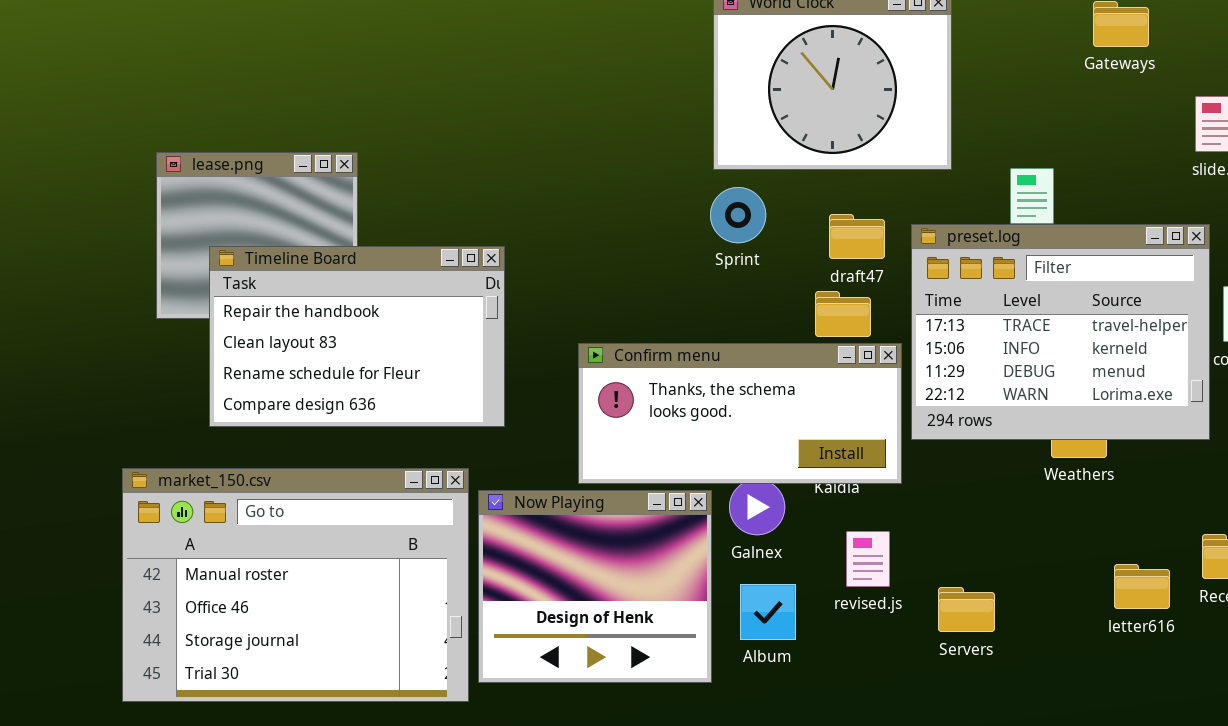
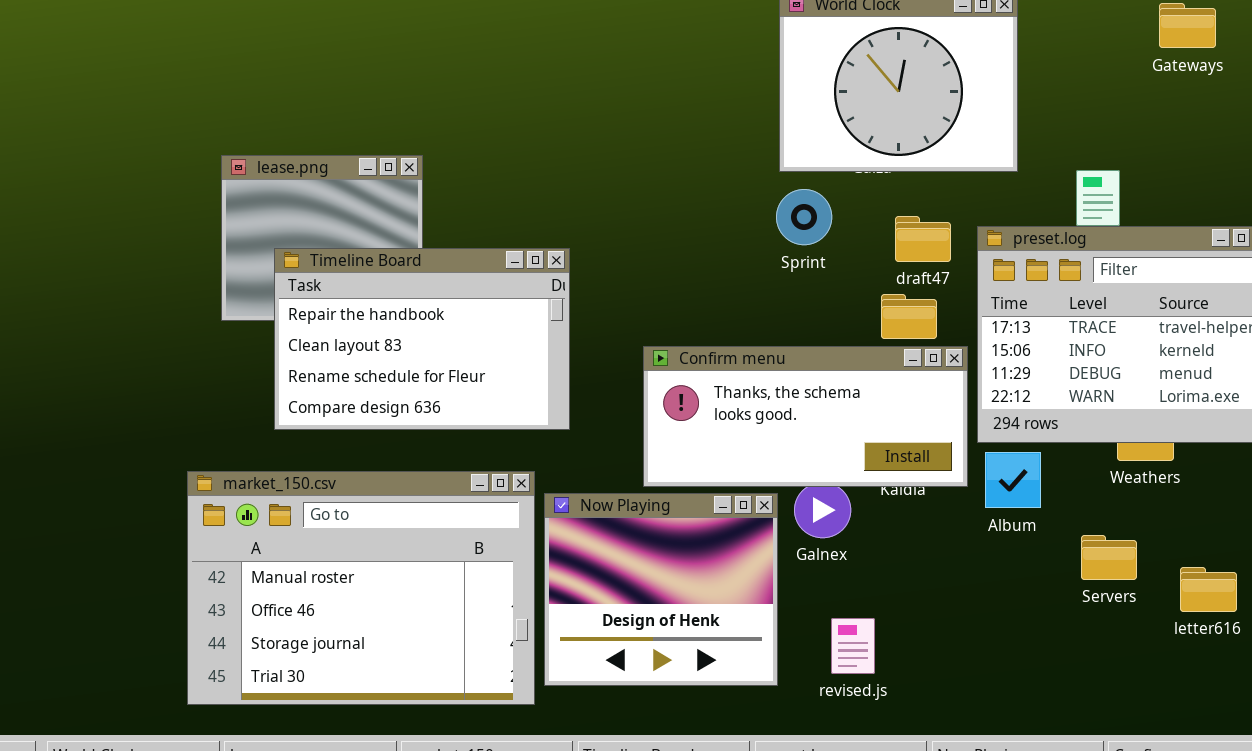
revised.js: [846,531,890,587] -> [831,618,875,674], moved
Album: [740,584,796,640] -> [985,452,1041,508], moved
Servers: [938,587,995,632] -> [1081,535,1137,580], moved

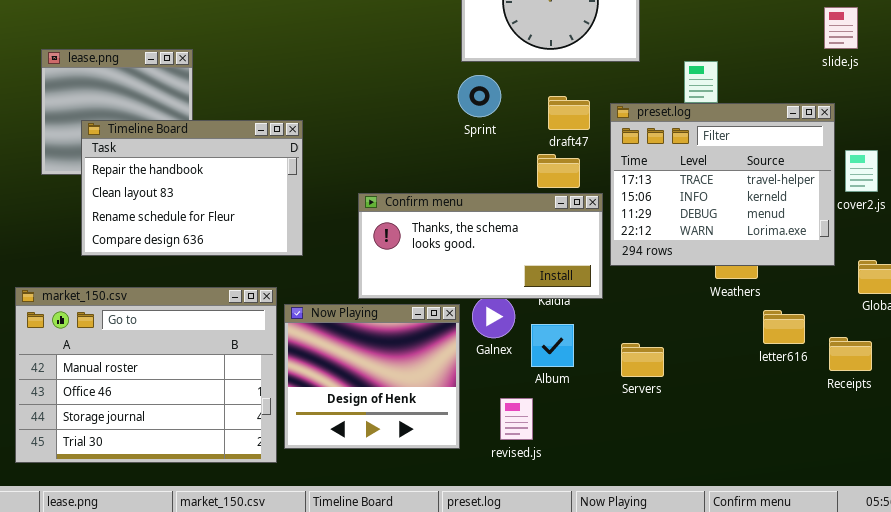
Album: [985,452,1041,508] -> [531,324,574,367], moved
Servers: [1081,535,1137,580] -> [621,343,664,377], moved
letter616: [1180,567,1237,612] -> [763,310,805,344], moved

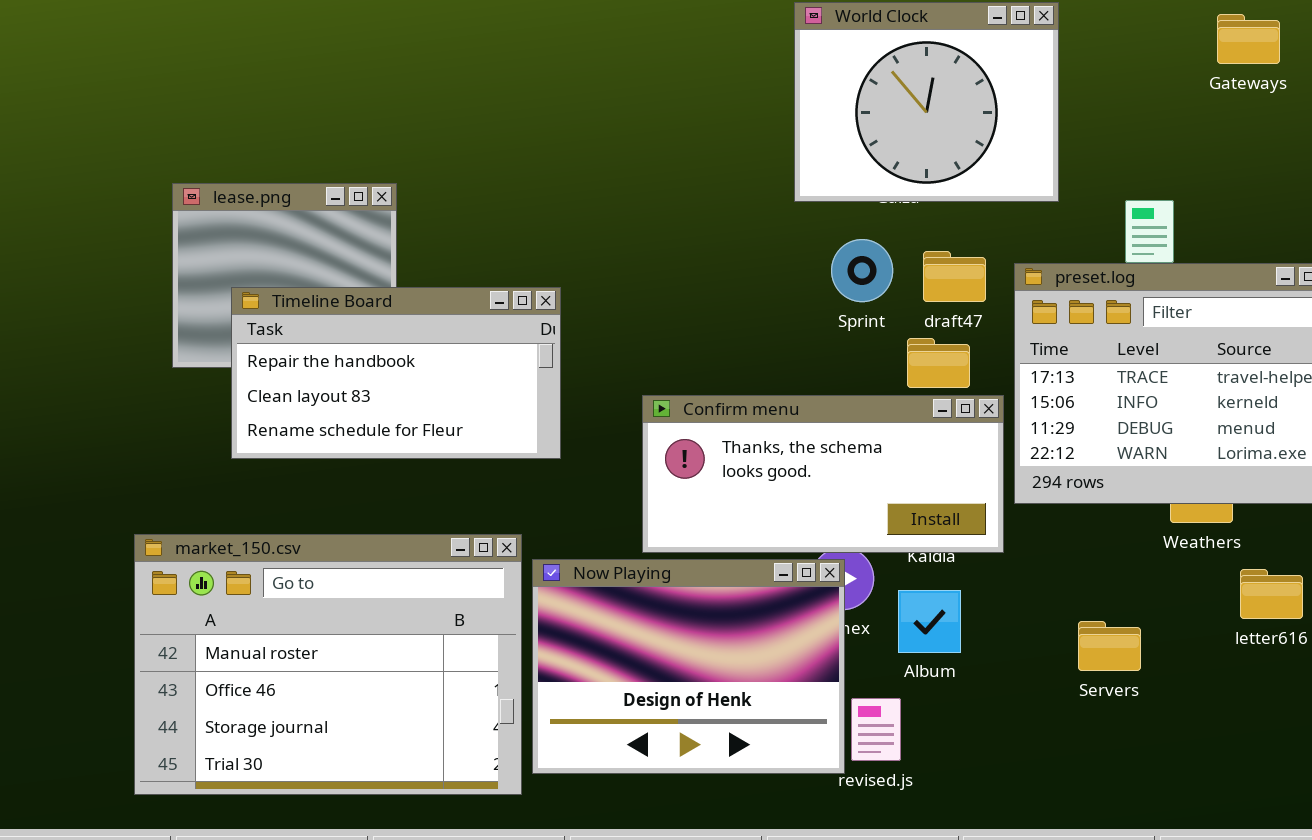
Sprint: [458,75,501,117] -> [831,239,893,302], moved
Timeline Board: [81,120,303,256] -> [231,287,561,459], resized
Now Playing: [284,304,460,449] -> [532,559,845,774], resized
Servers: [621,343,664,377] -> [1078,621,1141,671], moved

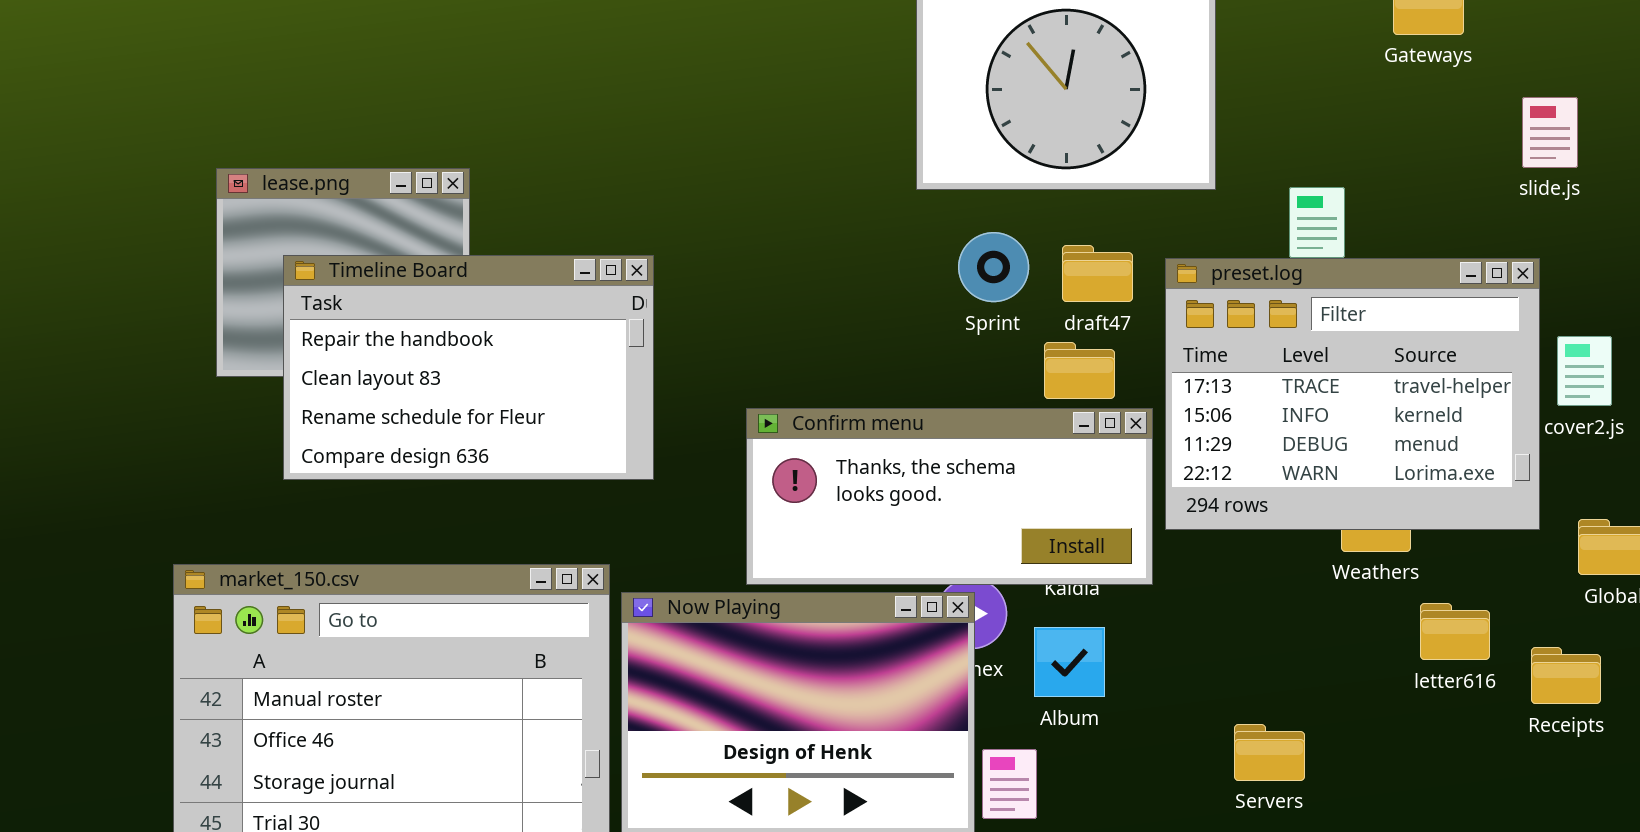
Timeline Board: [231,287,561,459] -> [283,255,654,480], resized
Servers: [1078,621,1141,671] -> [1234,724,1305,781], moved

